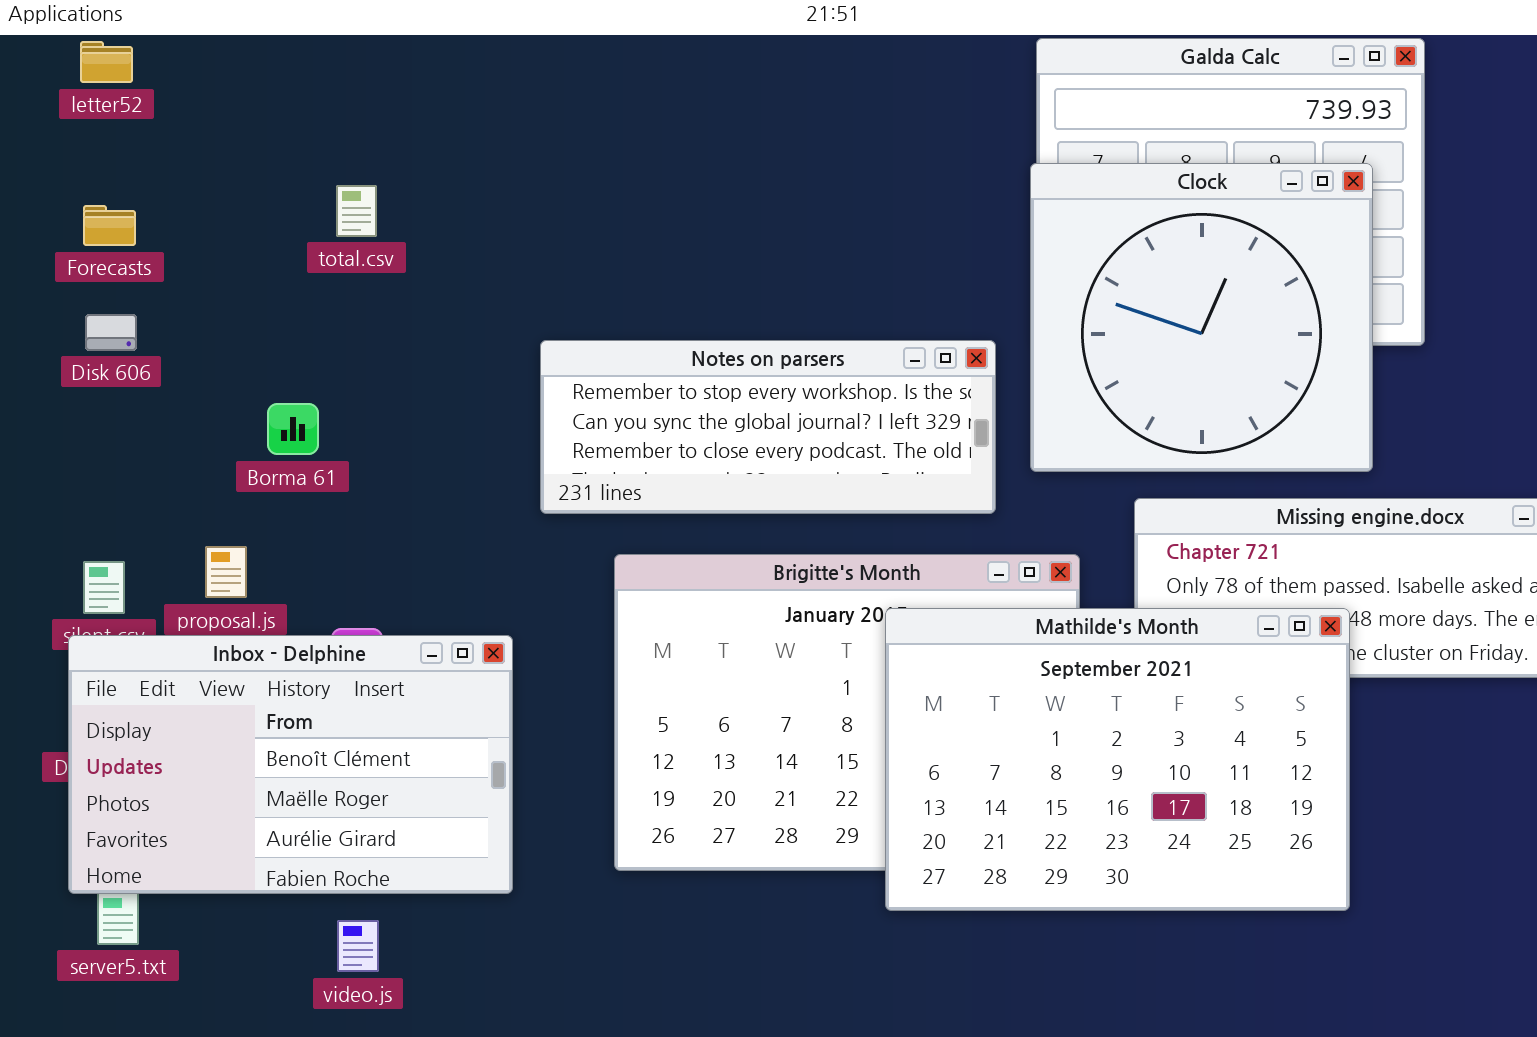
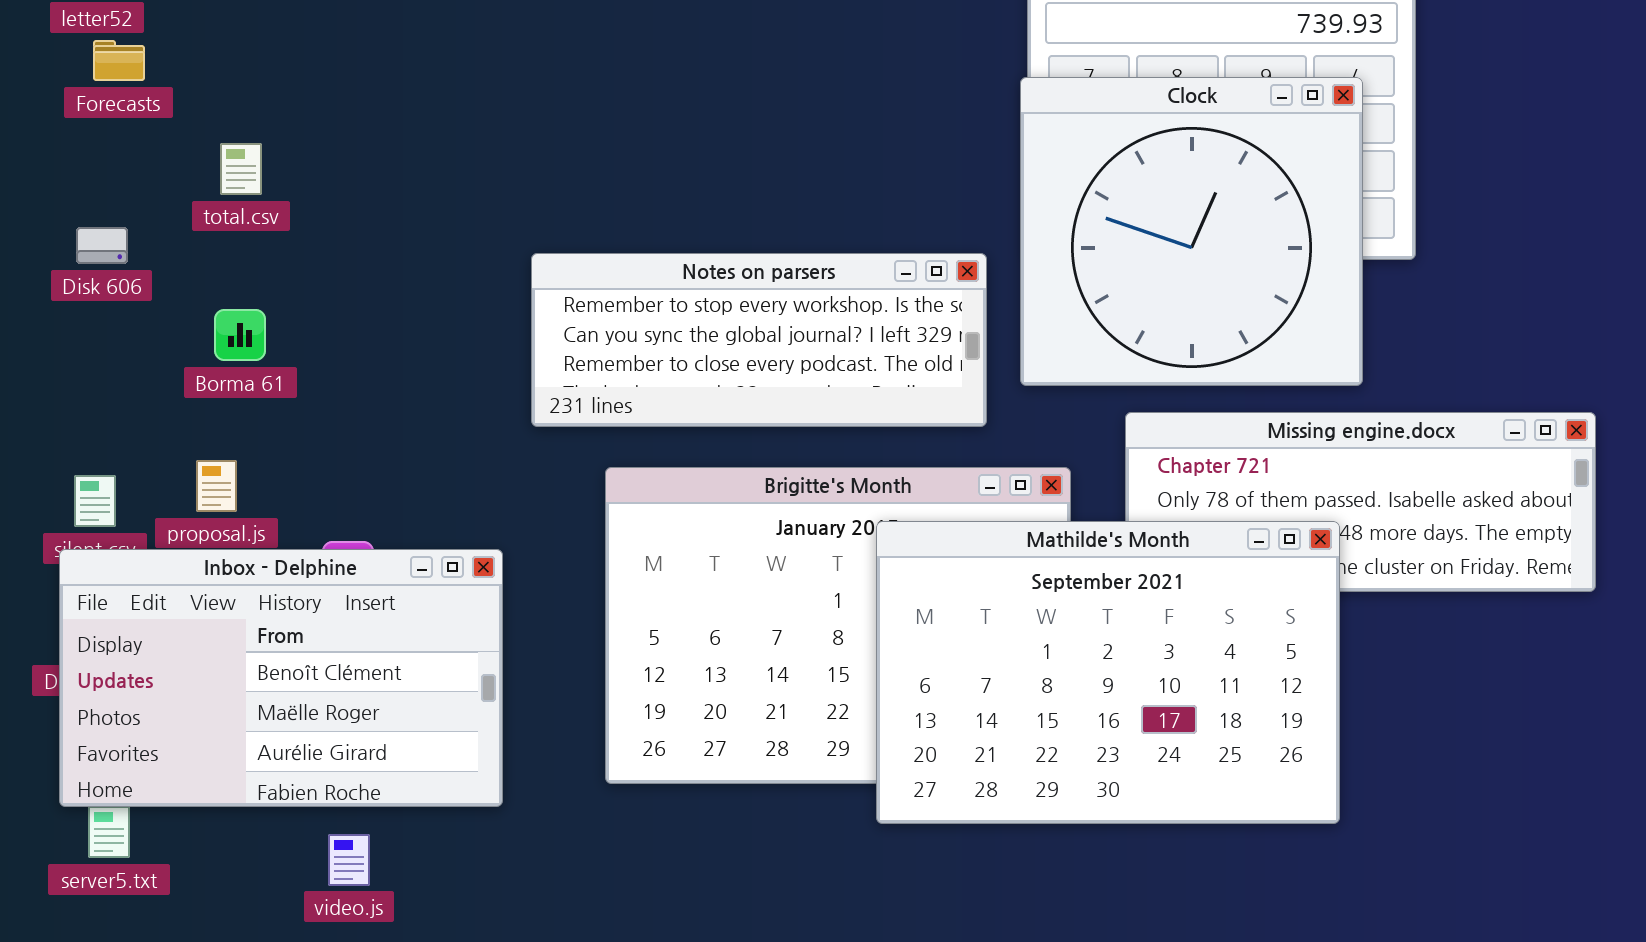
total.csv: [336,185,377,237] -> [220,143,262,195], moved
Forecasts: [83,205,136,246] -> [93,40,145,81], moved
Borma 61: [267,403,319,455] -> [214,309,266,361], moved

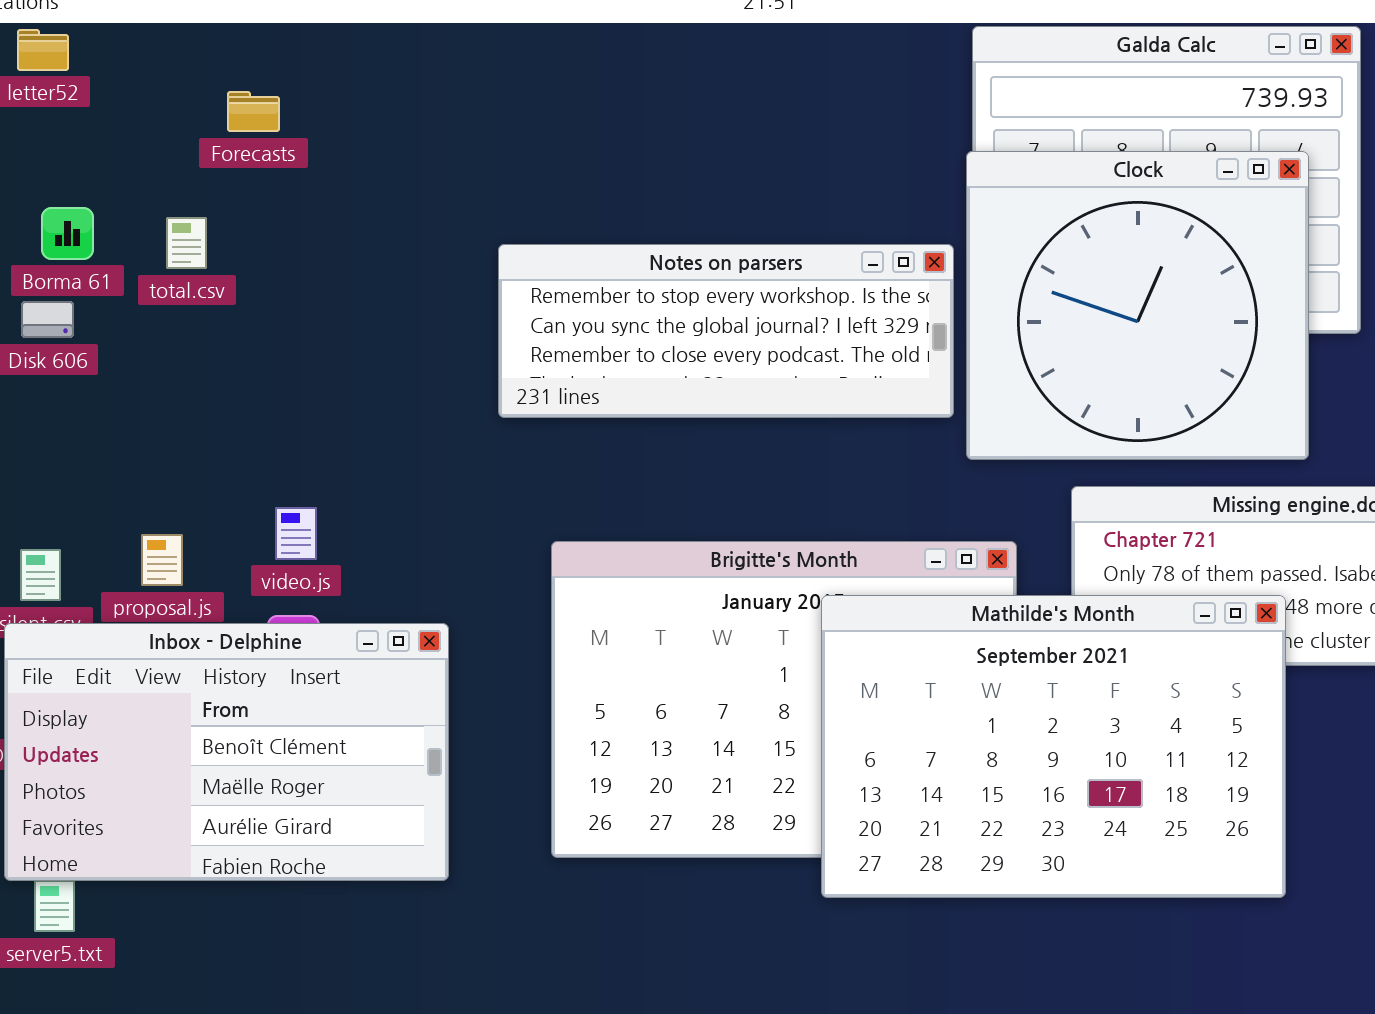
Forecasts: [93,40,145,81] -> [227,91,280,132], moved
Notes on parsers: [531,253,987,427] -> [498,244,954,418], moved
Borma 61: [214,309,266,361] -> [41,207,94,260], moved
video.js: [328,834,370,886] -> [275,507,317,560], moved

